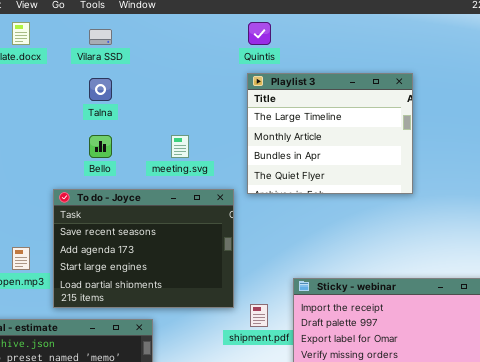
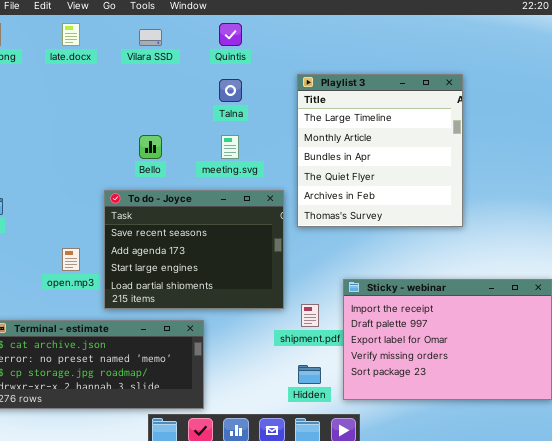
Quintis: [248,22,271,45] -> [219,23,242,46], moved
Playlist 3: [247,73,413,194] -> [297,74,463,227], resized
Talna: [89,78,112,101] -> [219,79,242,102], moved

